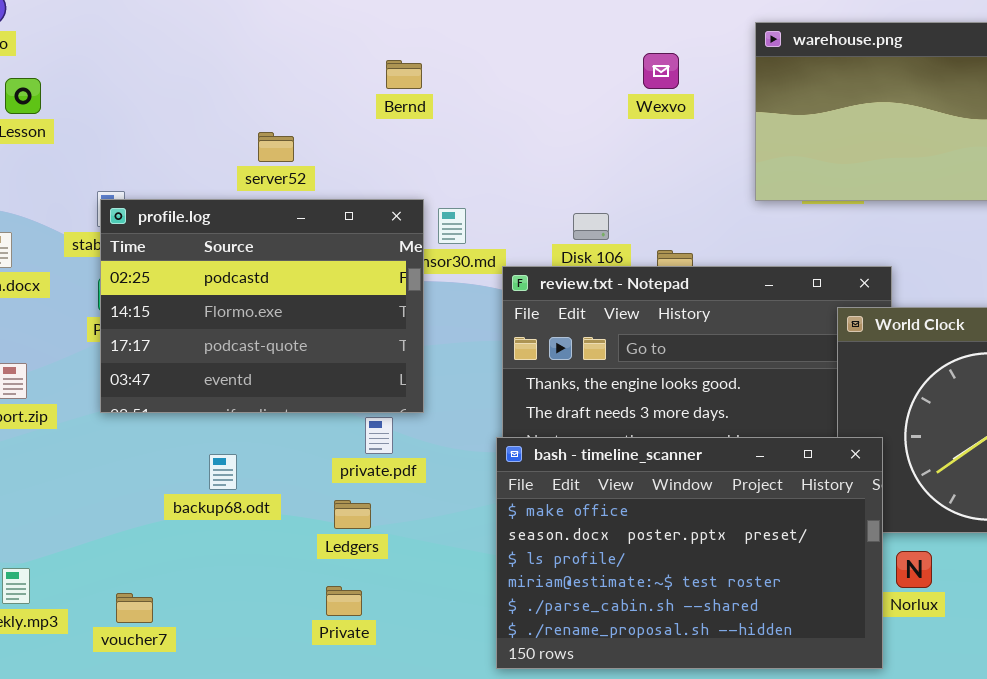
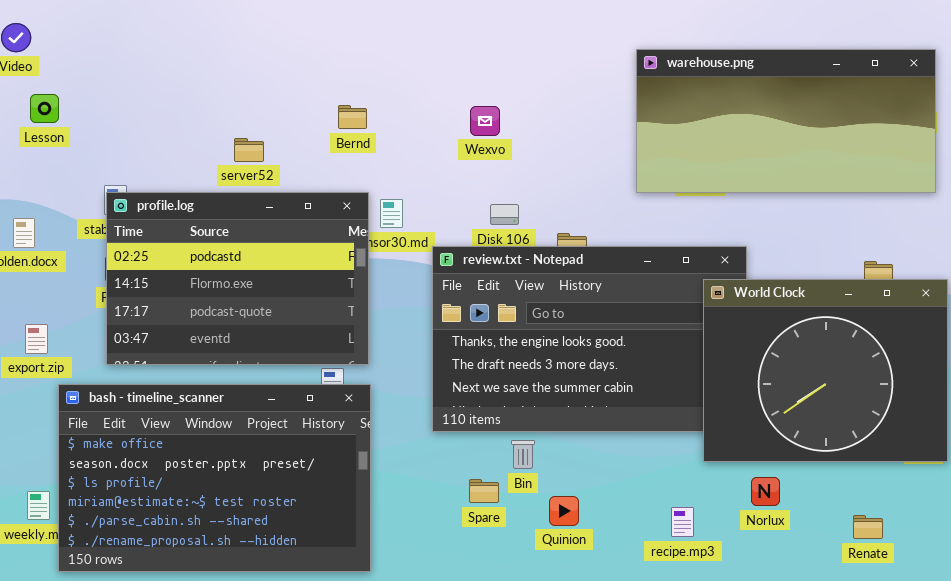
Wexvo: [643,53,679,89] -> [470,106,500,136], moved
Bernd: [386,60,422,89] -> [338,105,367,129], moved
bash - timeline_scanner: [496,437,883,669] -> [58,384,371,572], moved

